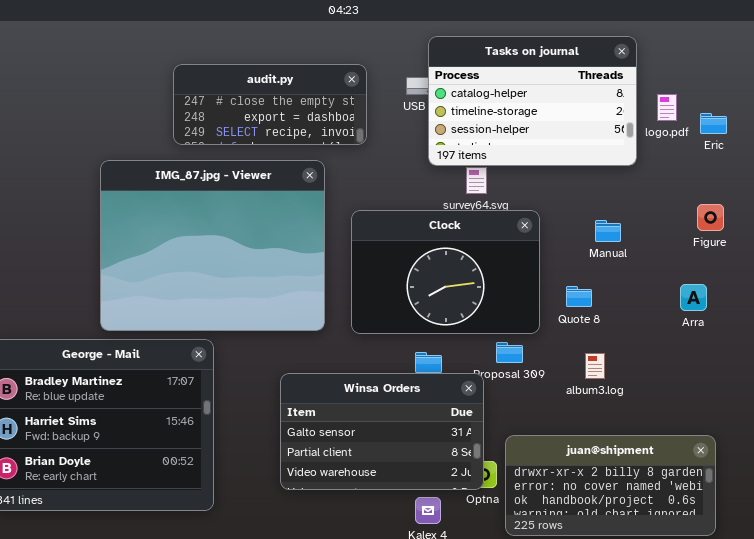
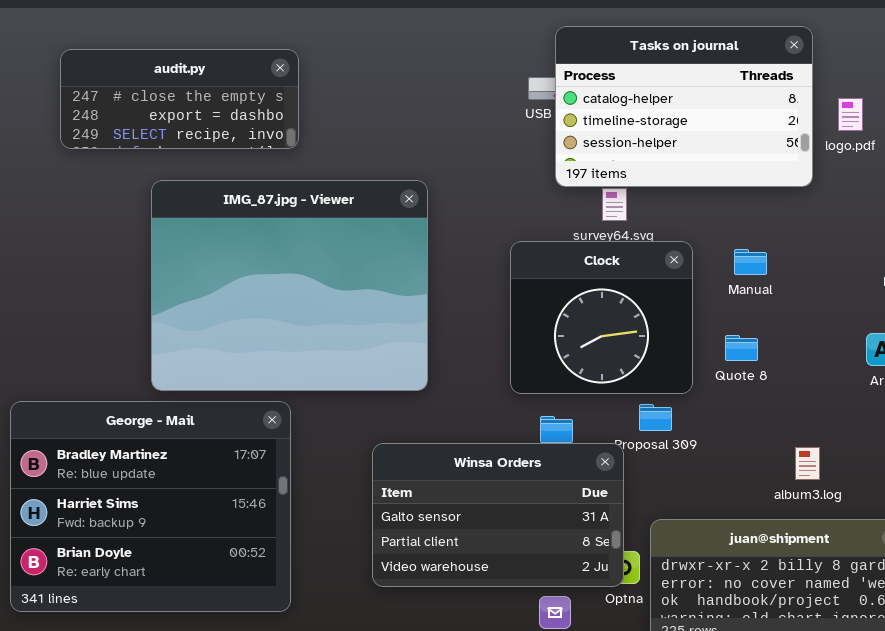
audit.py: [173,64,367,145] -> [60,49,299,149], moved
Clock: [351,210,540,334] -> [510,241,693,394], resized
Manual: [595,220,621,242] -> [734,249,767,275], moved
album3.log: [585,353,605,379] -> [795,447,820,480], moved

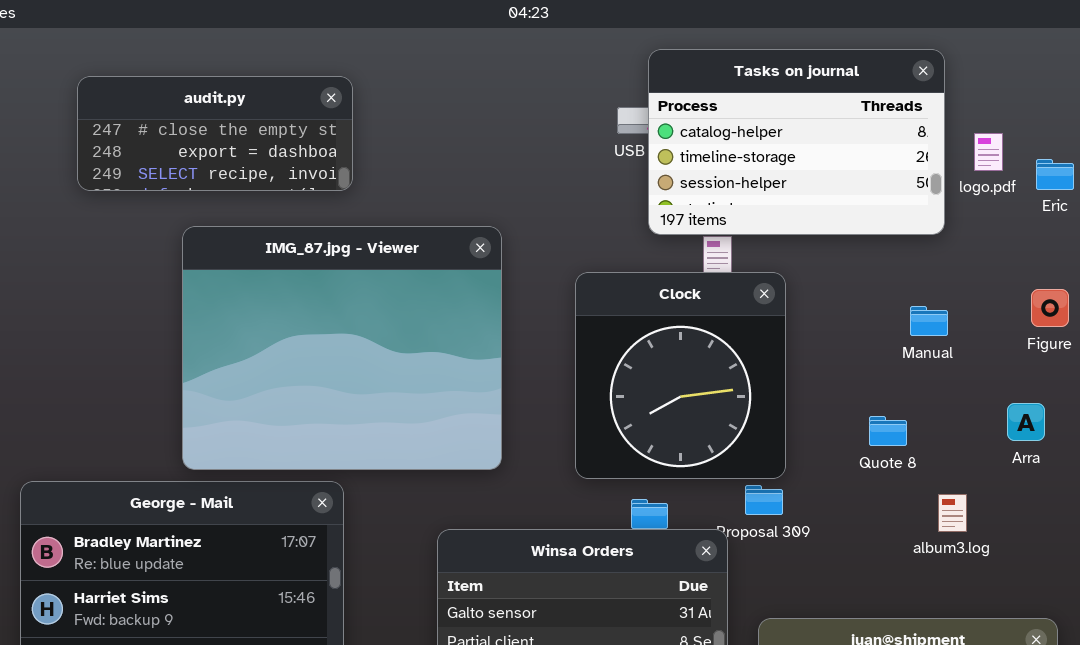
Clock: [510,241,693,394] -> [575,272,786,479], moved, resized
Manual: [734,249,767,275] -> [910,306,948,336], moved
Quote 8: [725,335,758,361] -> [869,416,907,446], moved
album3.log: [795,447,820,480] -> [938,494,967,532], moved

